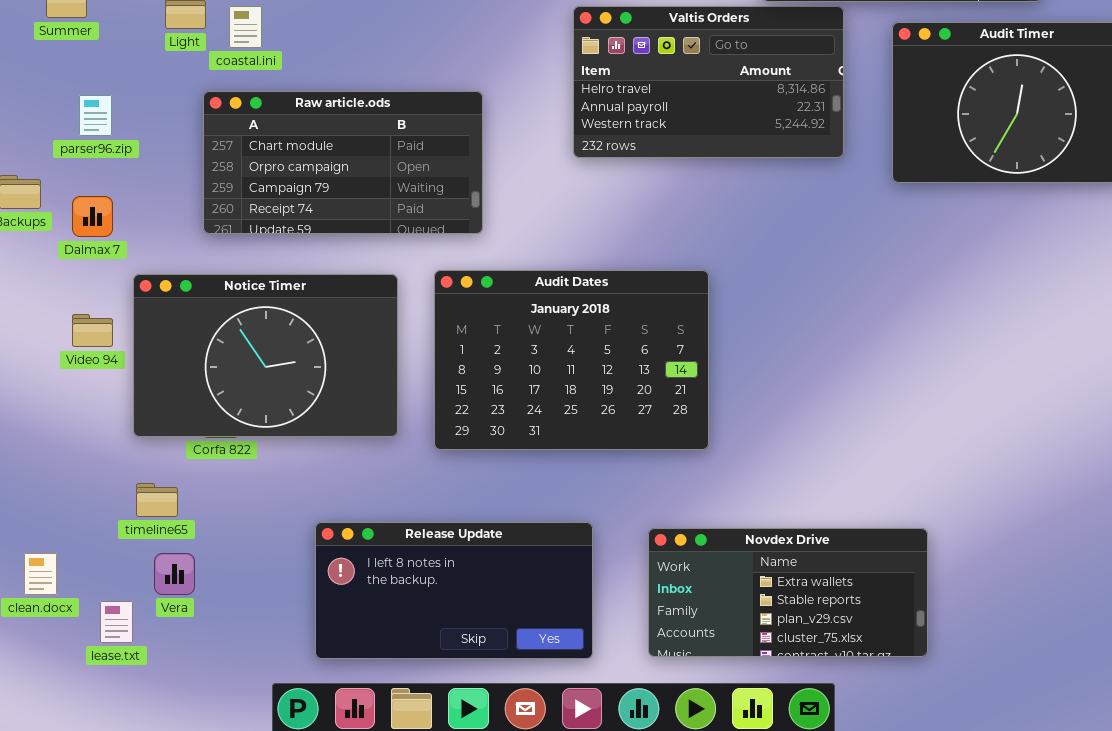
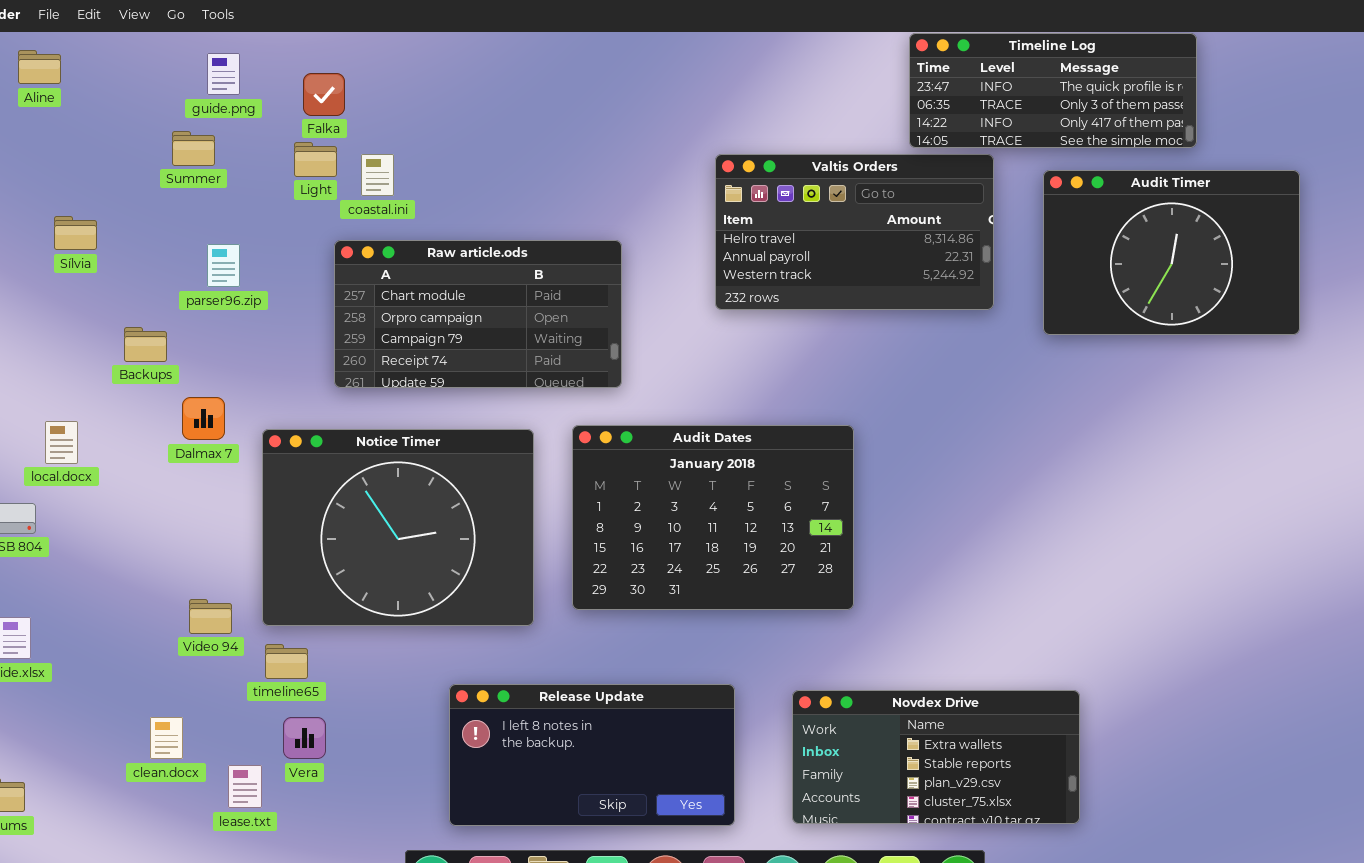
Dalmax 7: [72,196,113,237] -> [182,397,225,440], moved
Notice Timer: [133,274,398,437] -> [262,429,534,626], resized
Video 94: [72,314,113,347] -> [189,599,232,634], moved

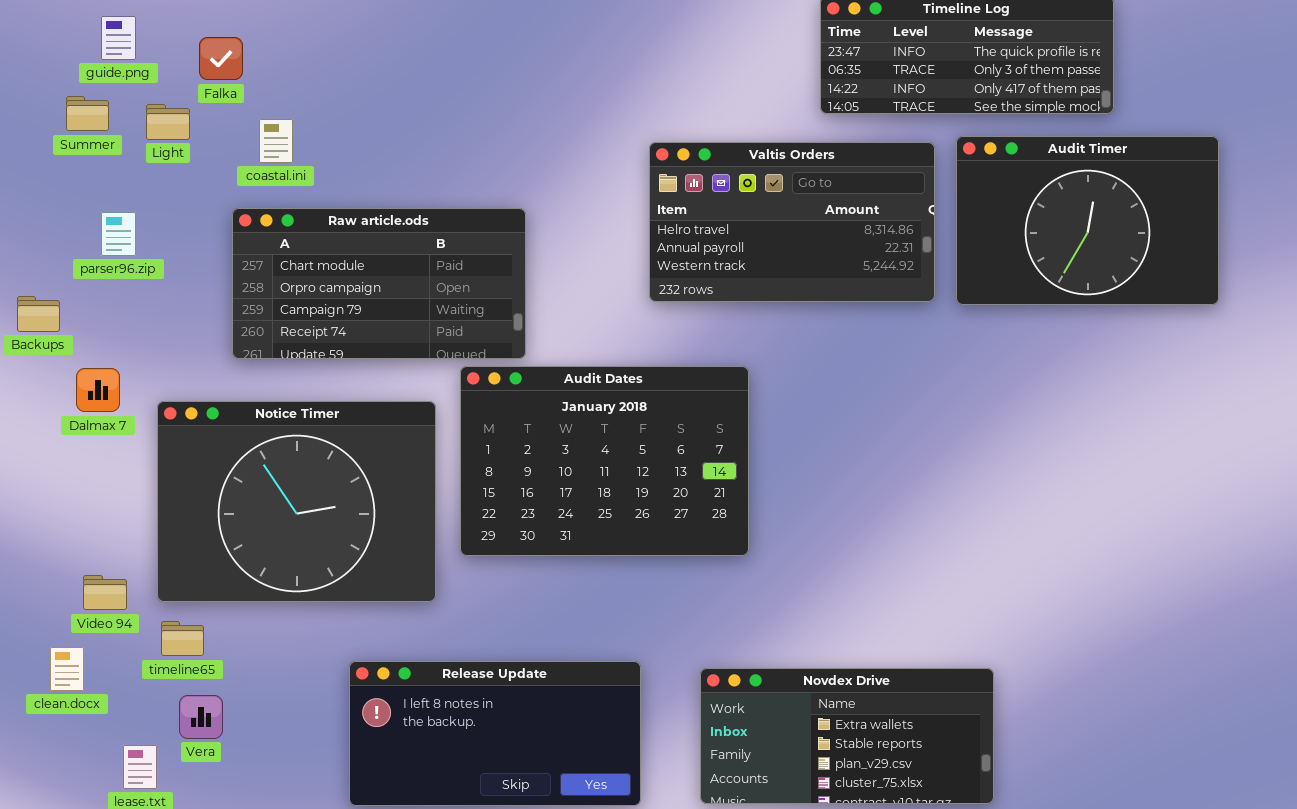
Light: [294,142,337,177] -> [146,104,190,140], moved
Valtis Orders: [715,154,994,310] -> [649,142,935,302], moved
Audit Dates: [572,425,854,610] -> [460,366,749,556], moved
clean.docx: [150,717,183,759] -> [50,647,84,691], moved

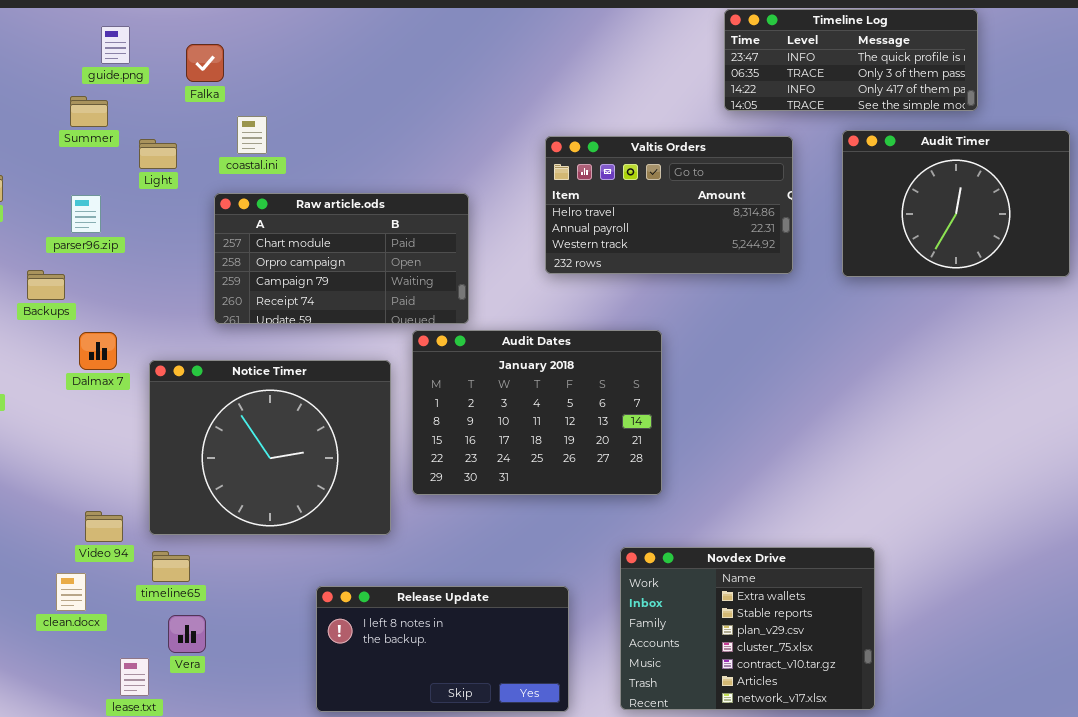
Light: [146,104,190,140] -> [139,139,177,169], moved
Valtis Orders: [649,142,935,302] -> [545,136,793,274], moved
parser96.zip: [101,212,136,256] -> [71,195,101,233], moved
Novdex Drive: [700,668,994,804] -> [620,547,875,710], resized

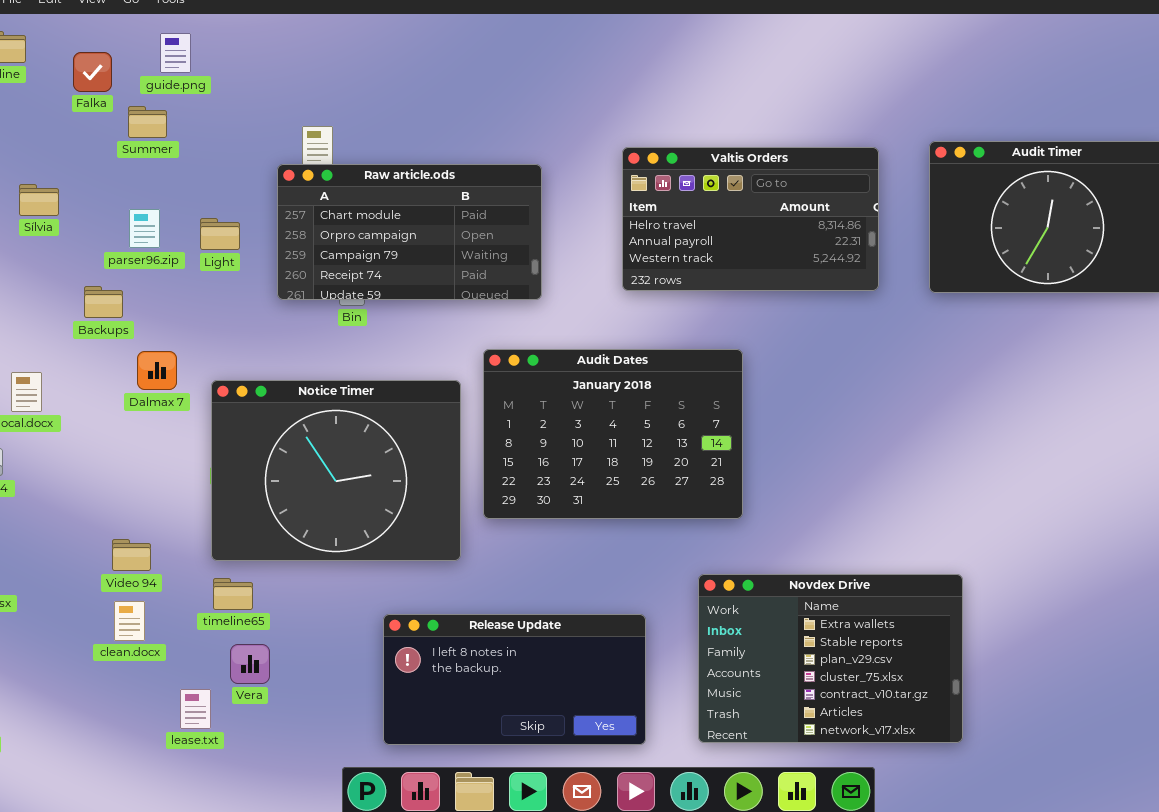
Timeline Log: [724,9,978,111] -> none, closed
Falka: [186,44,224,82] -> [73,52,112,92], moved
Light: [139,139,177,169] -> [200,218,240,250], moved
Raw article.ods: [214,193,469,324] -> [277,164,542,300], moved
Video 94: [85,511,123,542] -> [112,539,151,571], moved

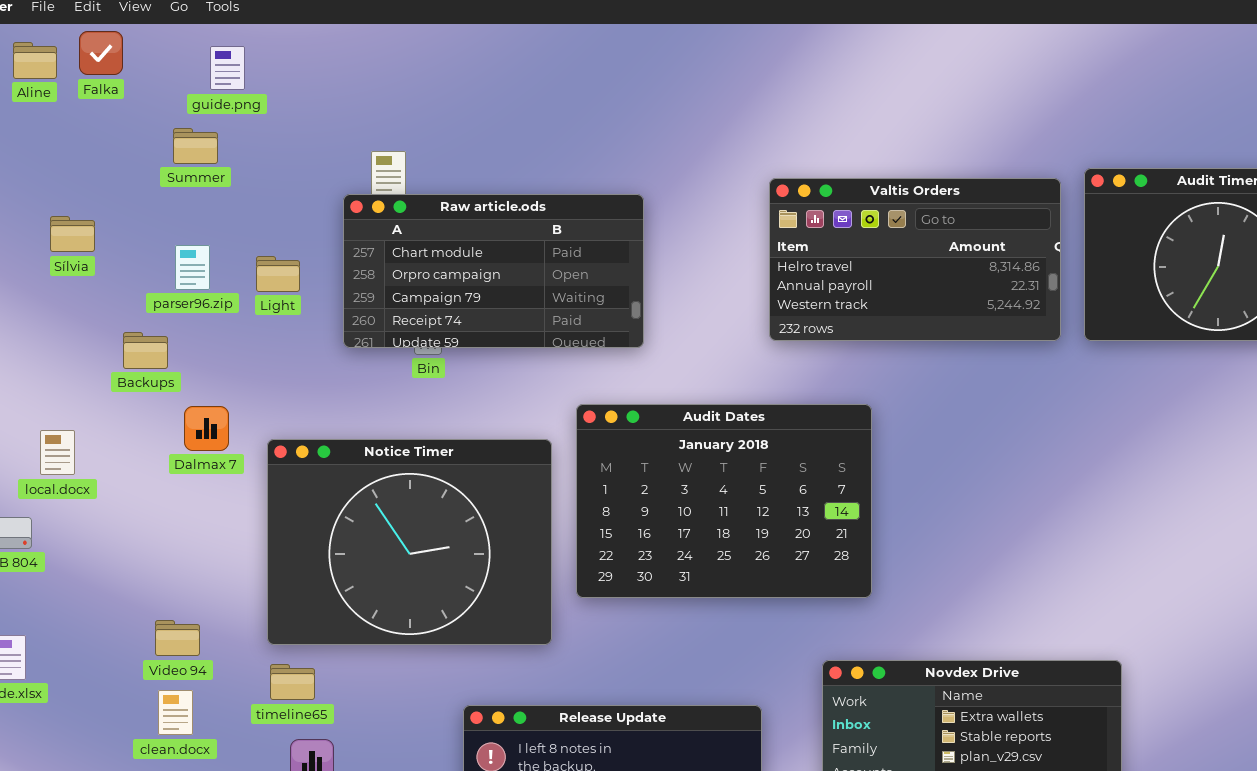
Falka: [73,52,112,92] -> [79,31,123,75], moved
Valtis Orders: [622,147,879,291] -> [769,178,1061,341], moved

